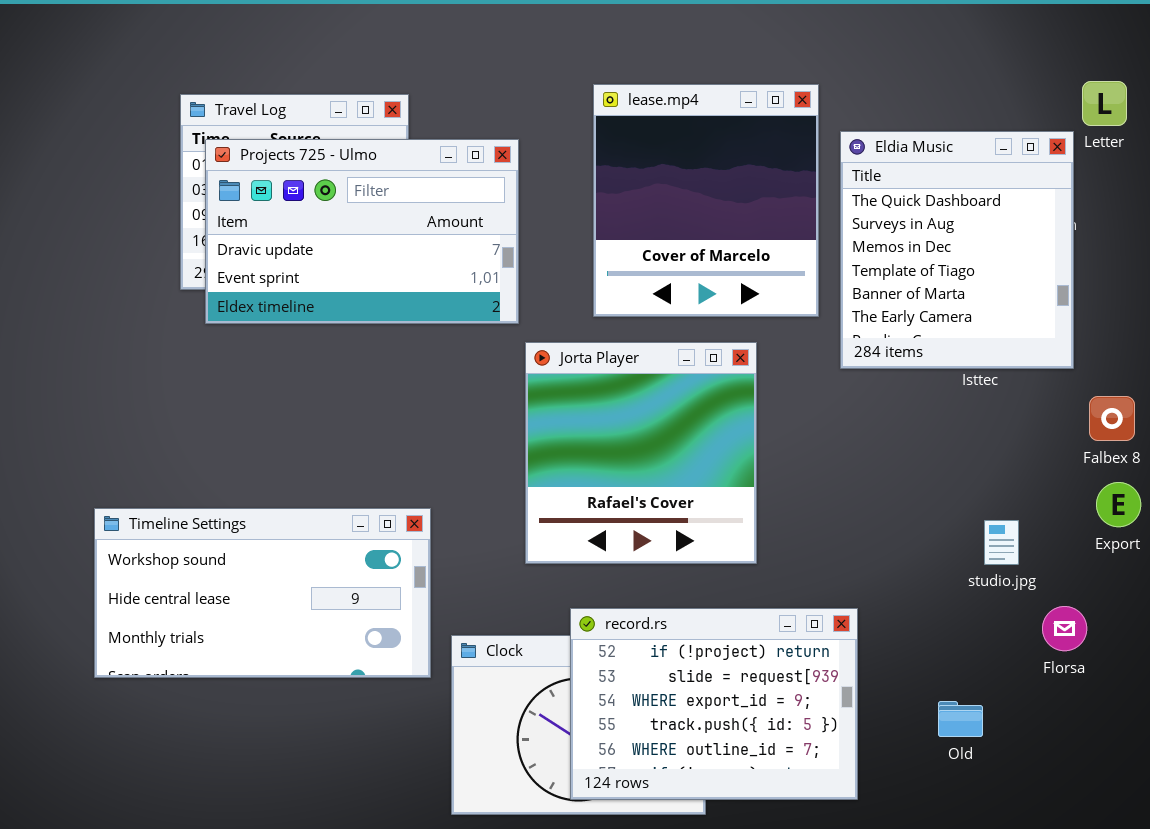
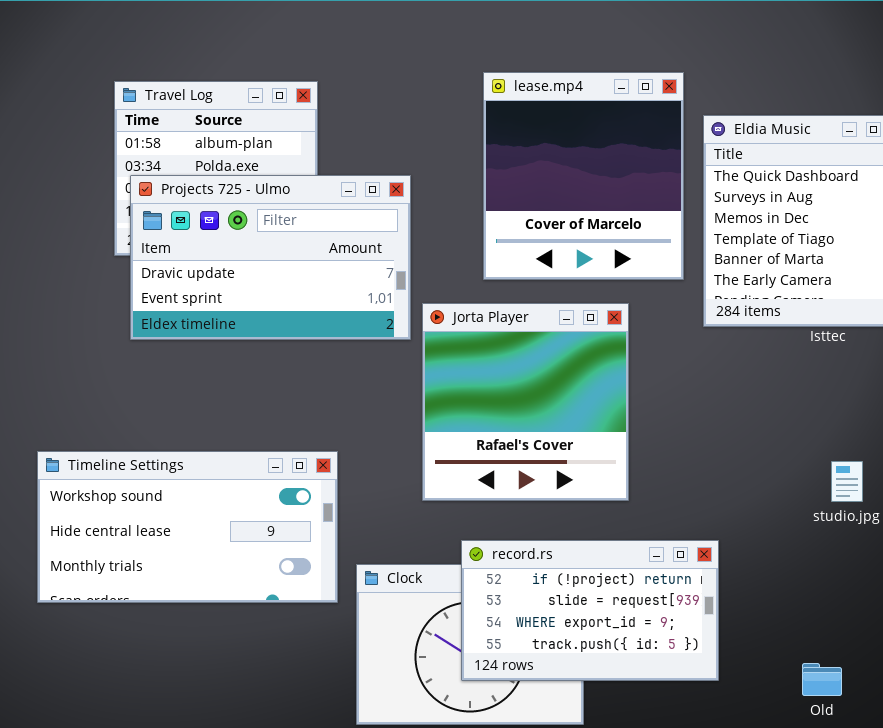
Projects 725 - Ulmo: [205,139,519,324] -> [130,175,411,340], moved
record.rs: [570,608,858,800] -> [461,540,719,681], resized
Old: [938,701,983,737] -> [802,663,842,696], moved

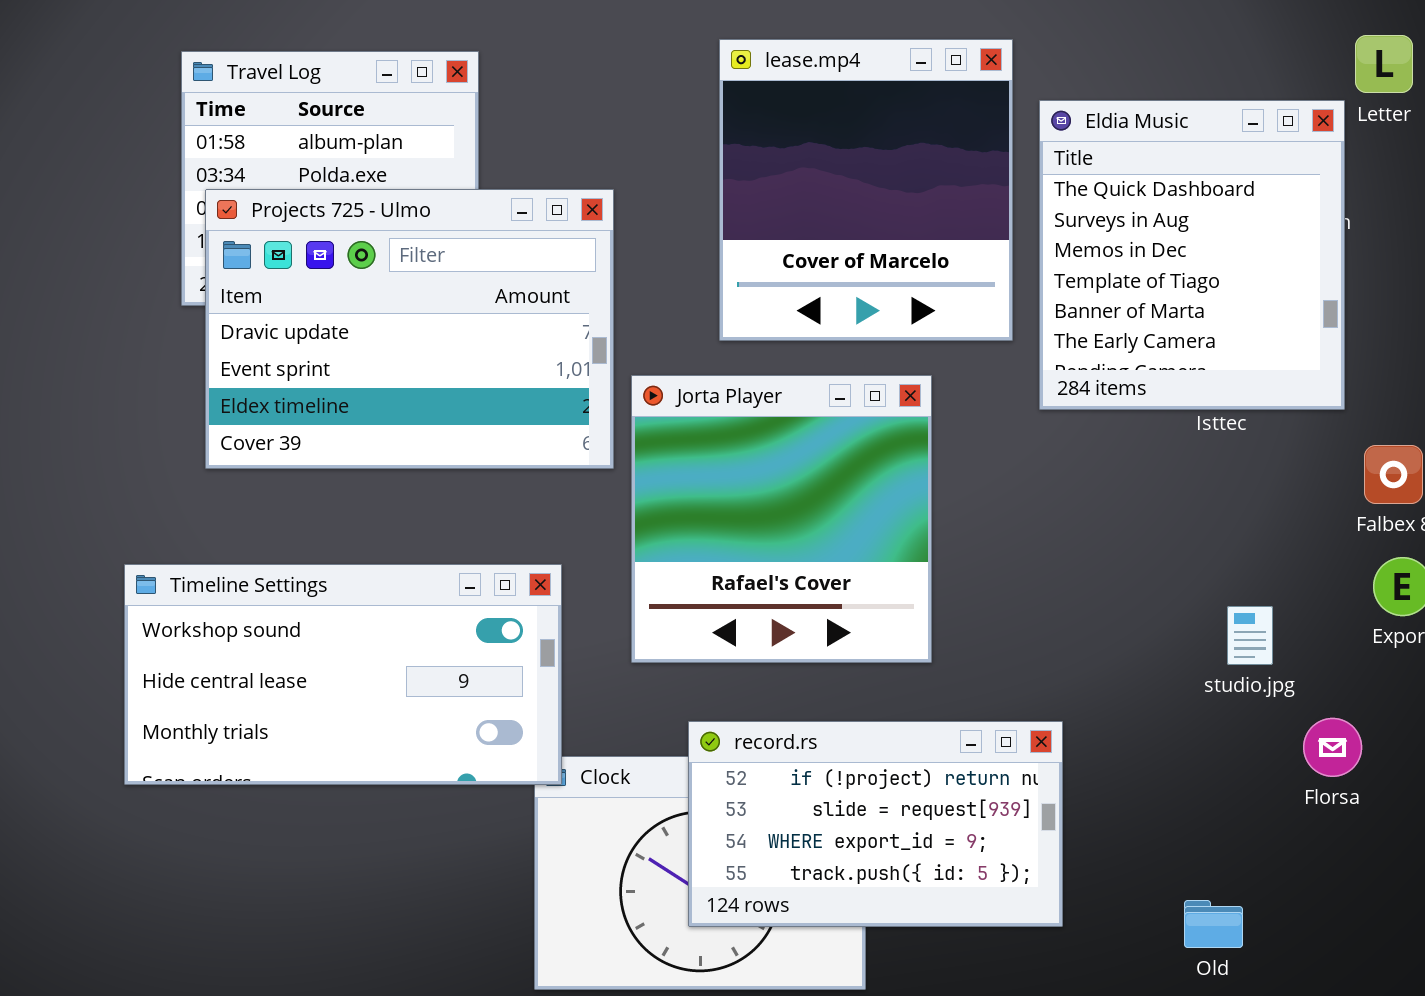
Projects 725 - Ulmo: [130,175,411,340] -> [205,189,614,469], resized
Timeline Settings: [37,451,338,603] -> [124,564,562,785], moved

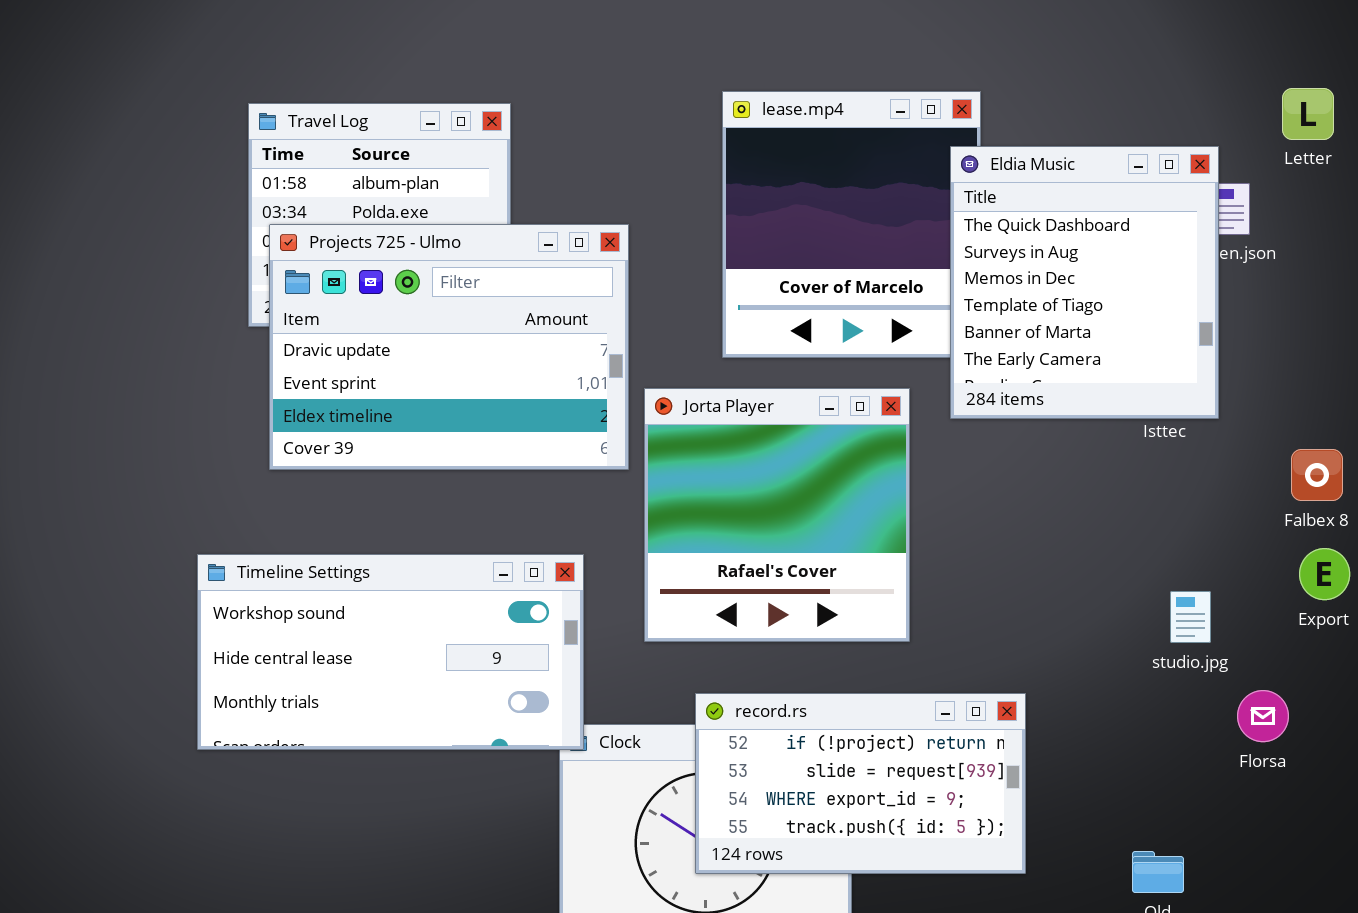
Eldia Music: [1039,100,1345,410] -> [950,146,1219,419], moved

